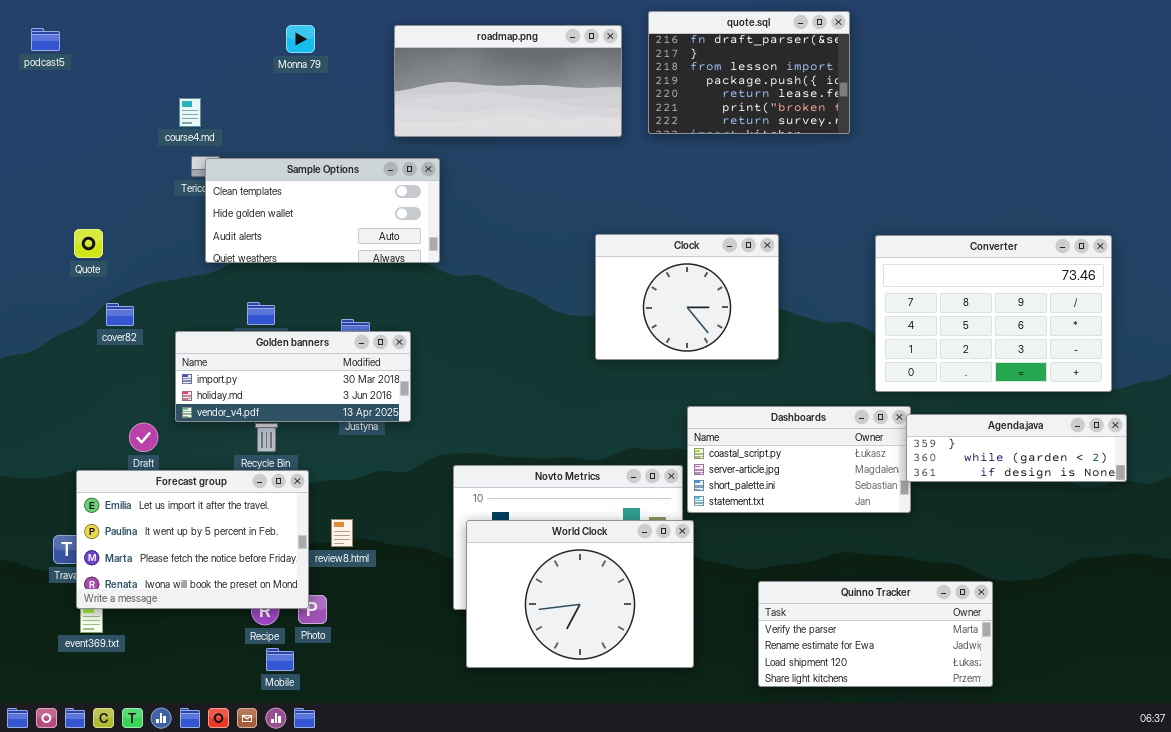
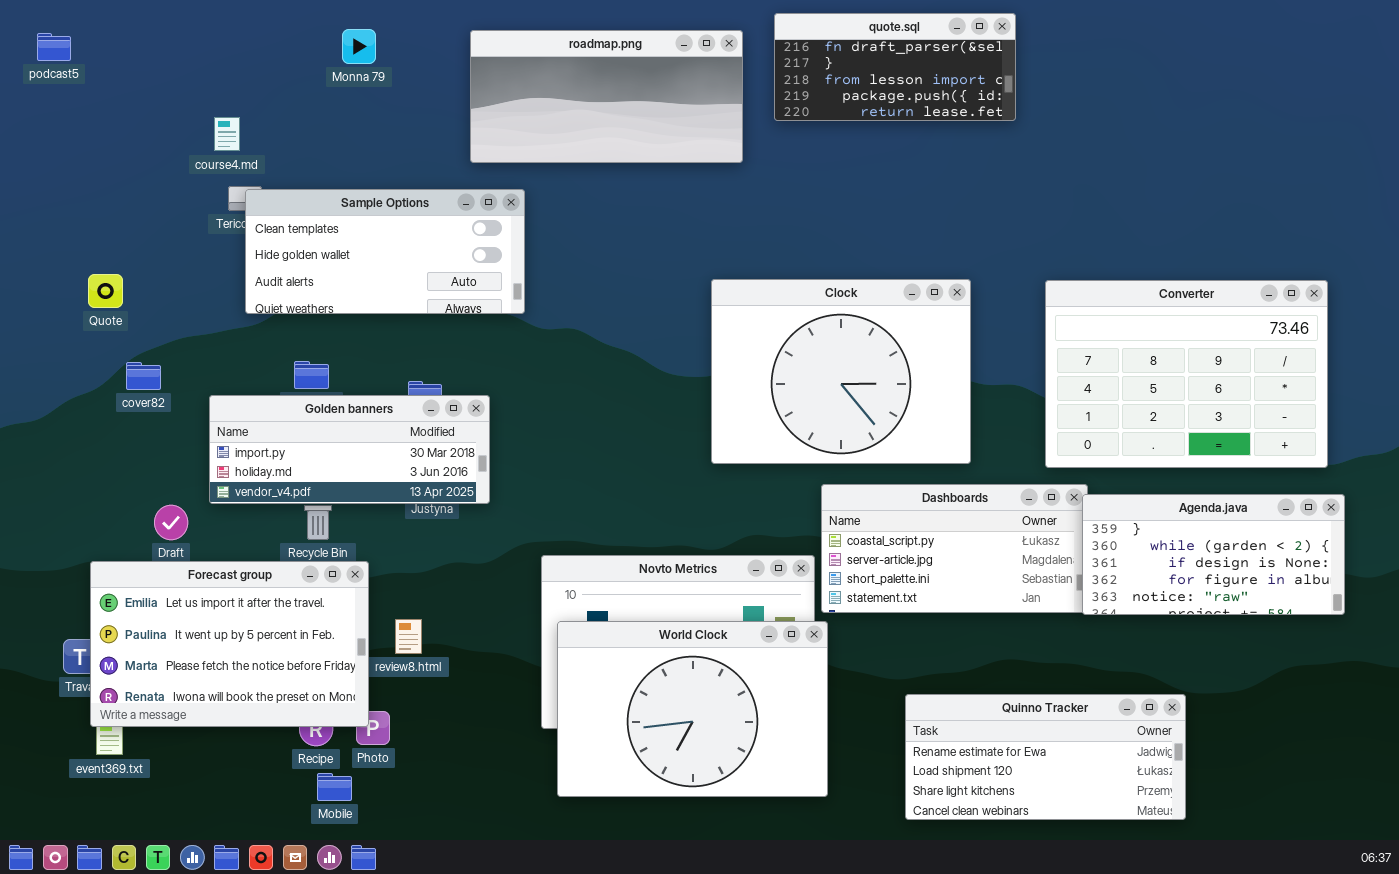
quote.sql: [648,11,850,134] -> [774,13,1016,121], resized
Clock: [595,234,779,360] -> [711,279,971,464], resized
Agenda.java: [906,414,1127,482] -> [1082,494,1345,615], resized
Quinno Tracker: [758,581,993,687] -> [905,694,1186,820], scrolled down 1 row

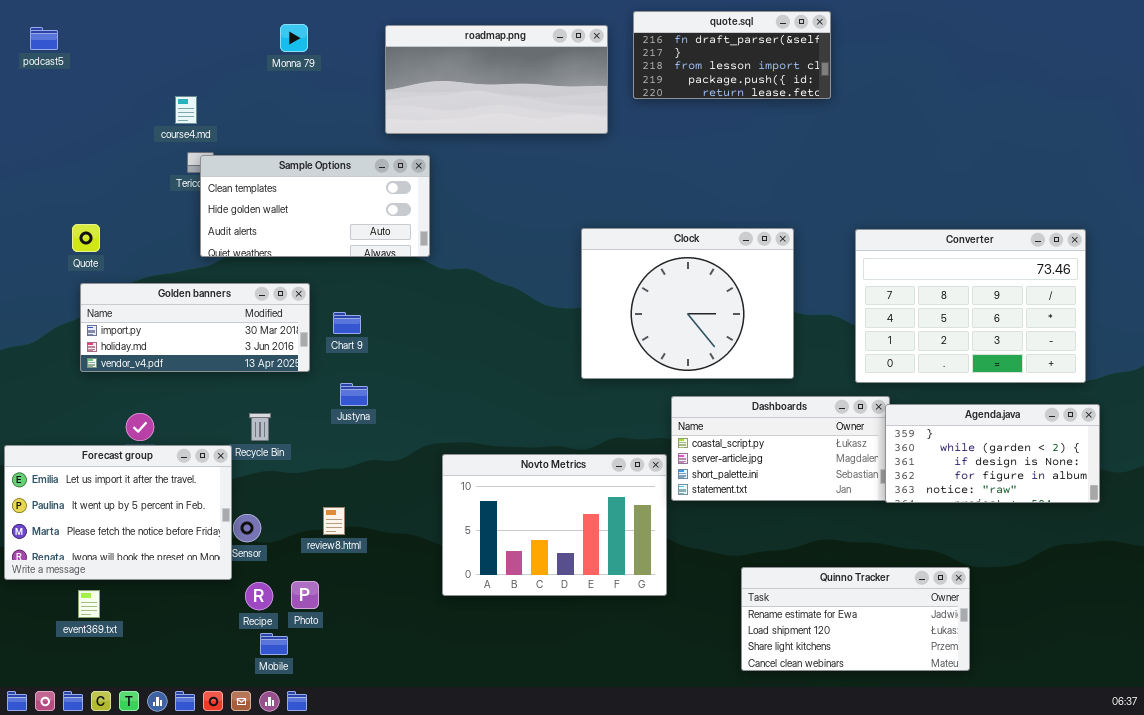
Golden banners: [209,395,490,504] -> [80,283,310,372], moved
Forecast group: [90,561,369,727] -> [4,445,232,580], moved
World Clock: [557,621,828,797] -> none, closed

